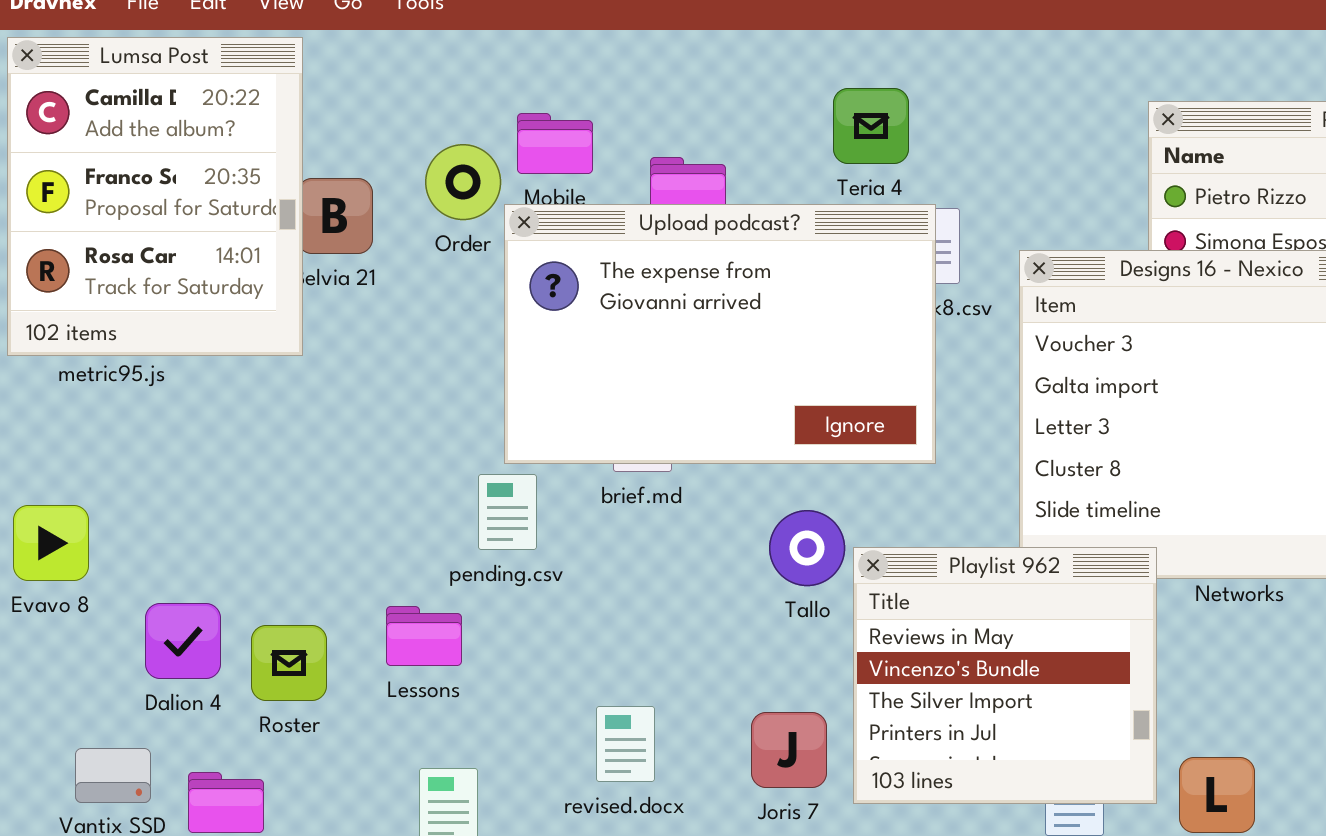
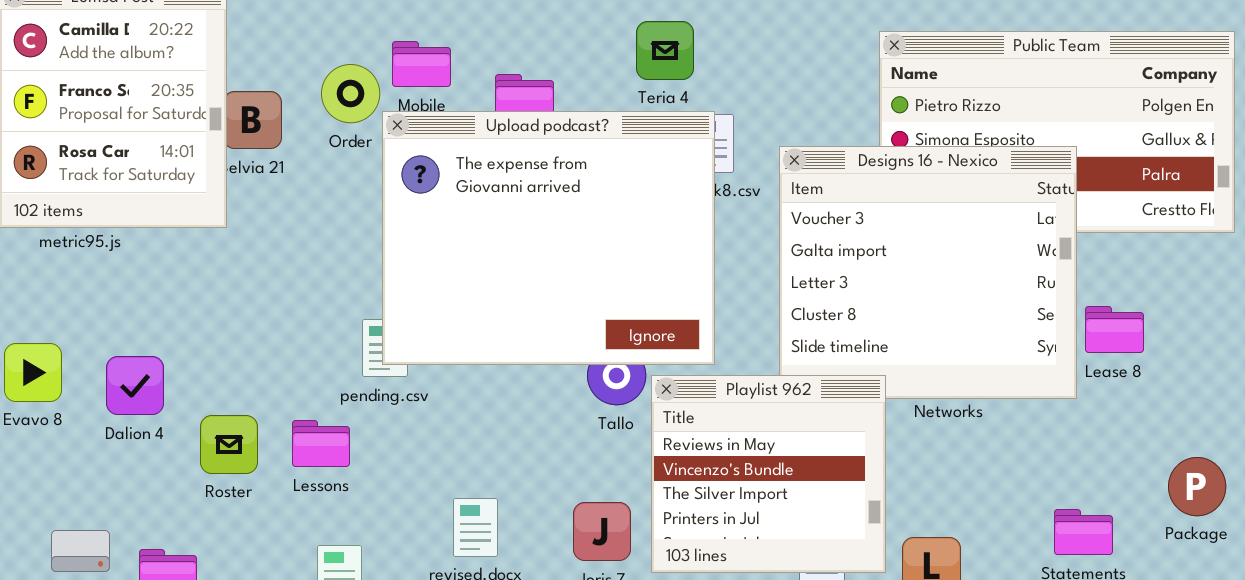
Upload podcast?: [504,204,936,464] -> [382,111,715,365], resized
Dalion 4: [145,603,221,679] -> [106,356,164,415], moved
Roster: [251,625,327,701] -> [200,415,258,474], moved

